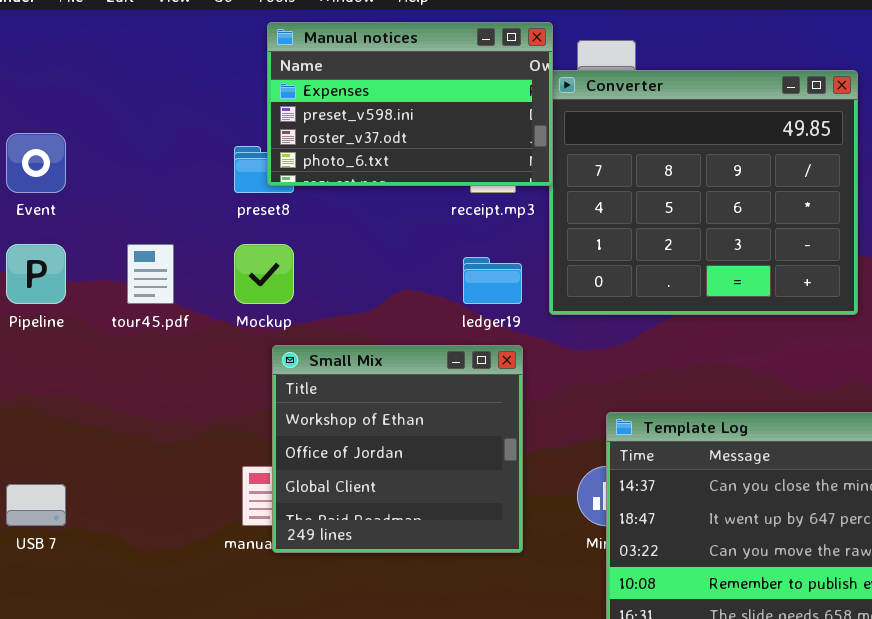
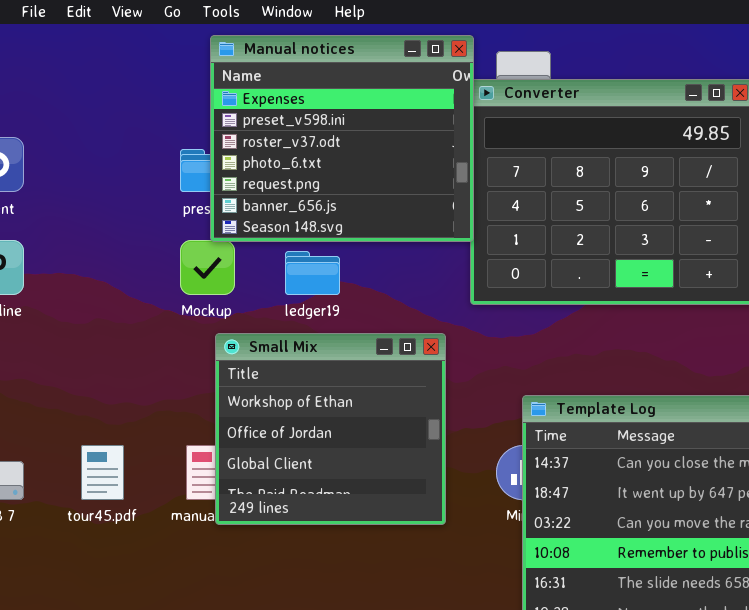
Manual notices: [267,22,553,186] -> [210,35,474,242], resized
tour45.pdf: [127,244,174,304] -> [81,445,124,500], moved
ledger19: [463,257,522,304] -> [285,251,340,295], moved

